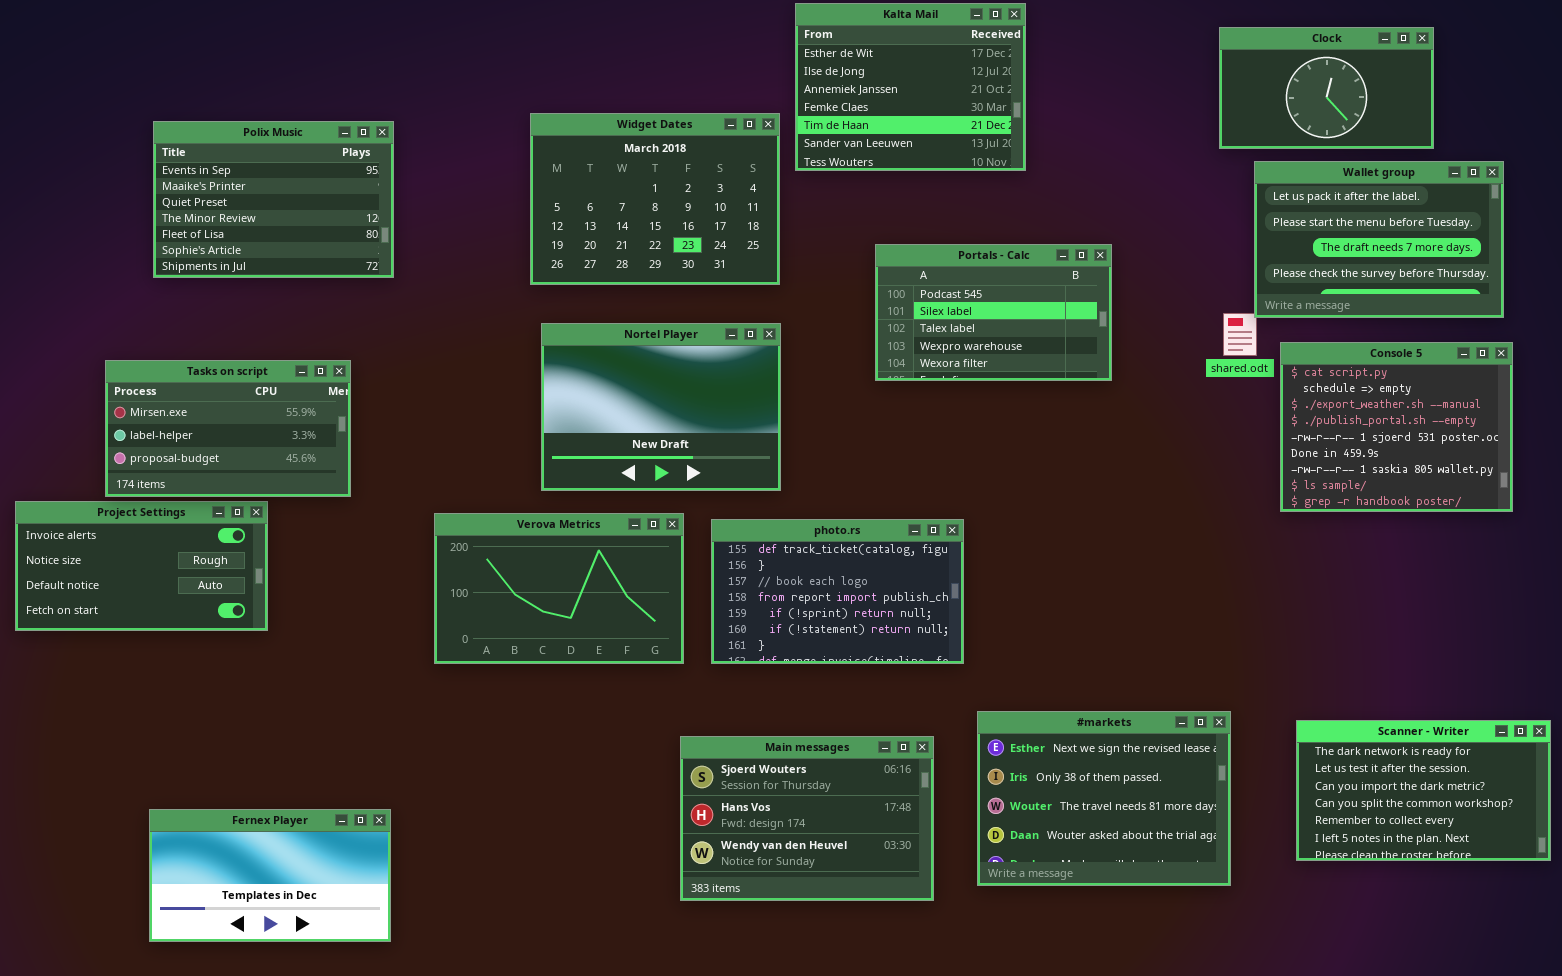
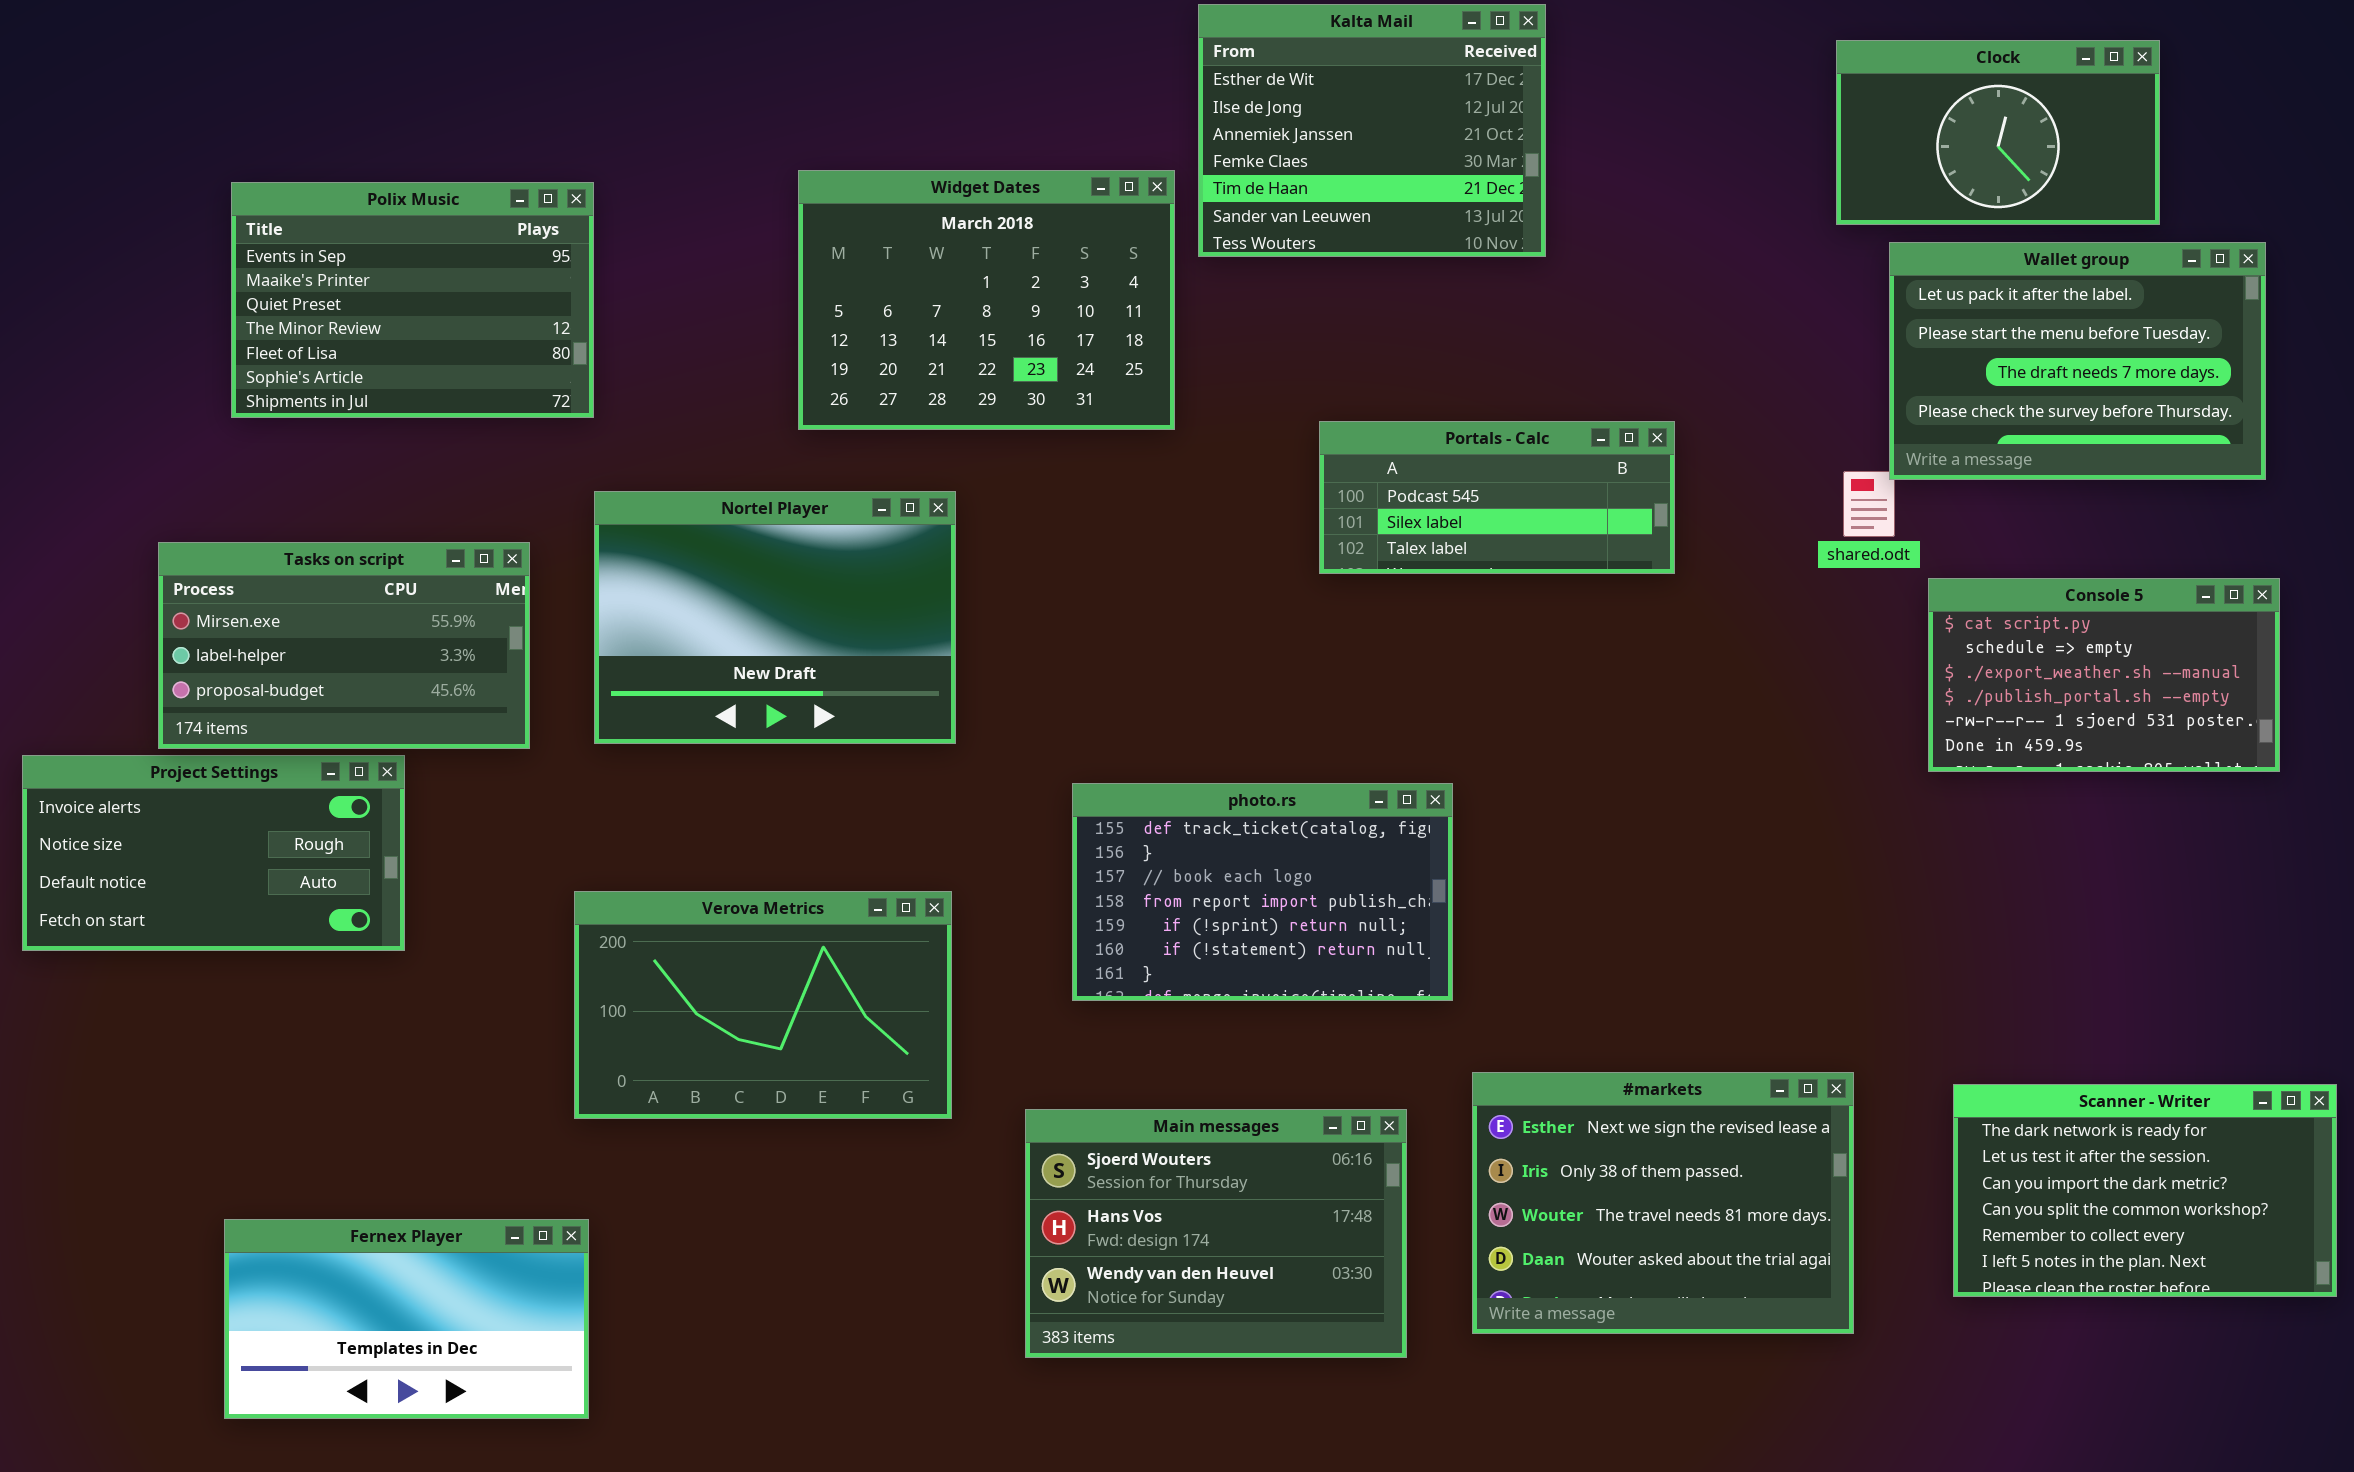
Portals - Calc: [875,244,1112,381] -> [1319,421,1675,574], resized
Nortel Player: [541,323,781,491] -> [594,491,956,744], moved
Console 5: [1280,342,1513,512] -> [1928,578,2280,772], resized
Verova Metrics: [434,513,684,664] -> [574,891,952,1119], moved

